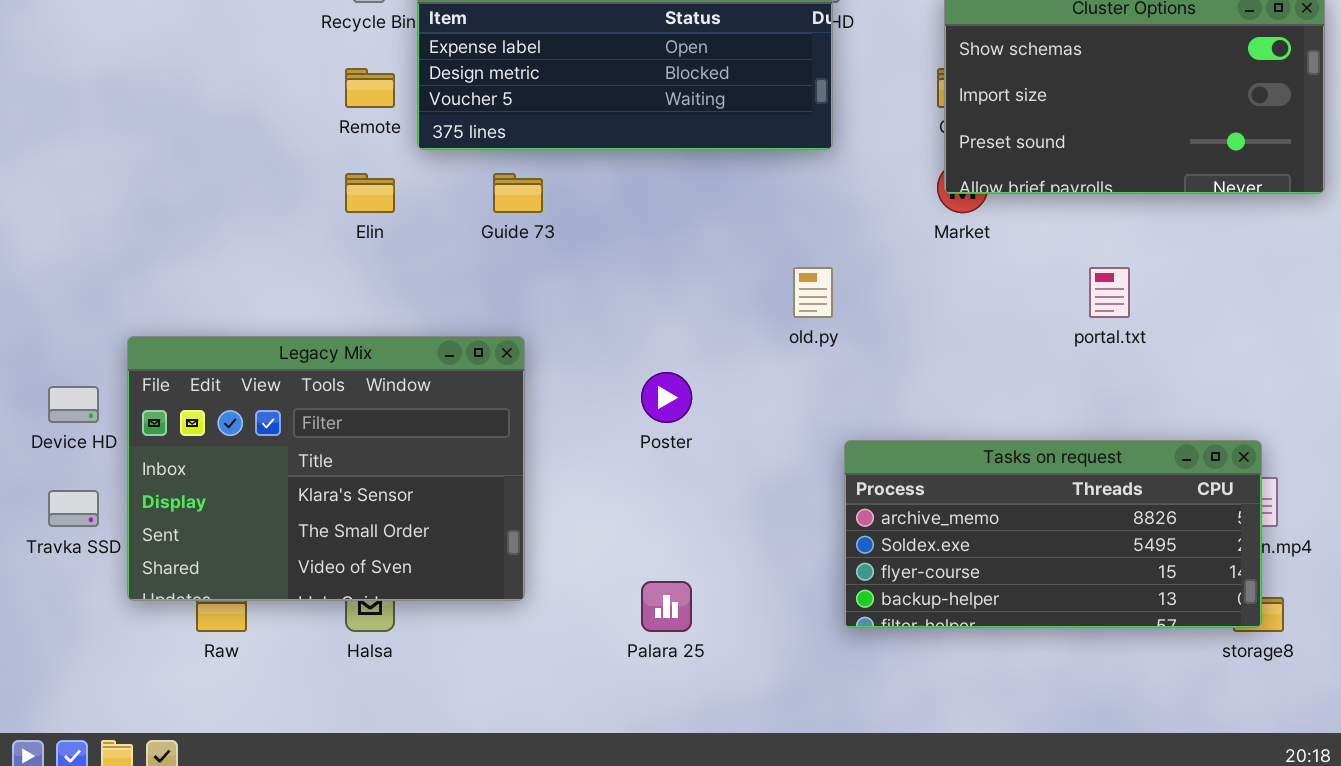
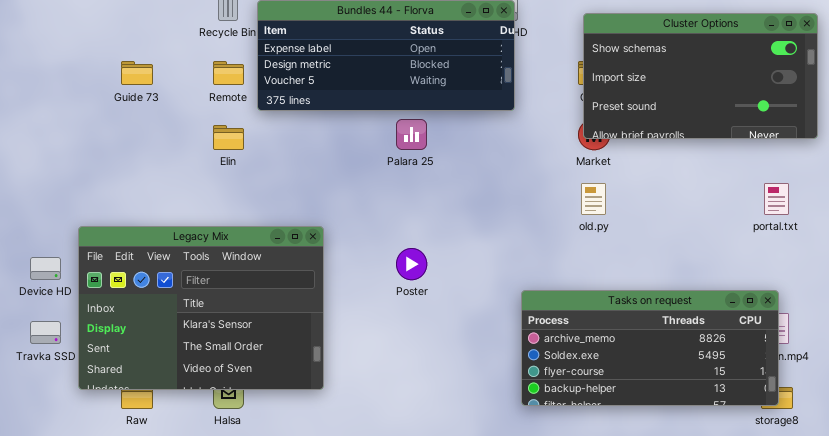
Guide 73: [493,173,543,213] -> [121,61,153,85], moved
old.py: [793,267,833,318] -> [581,183,606,215], moved
portal.txt: [1089,267,1130,318] -> [764,183,789,215], moved
Palara 25: [641,581,692,632] -> [396,119,427,150], moved

